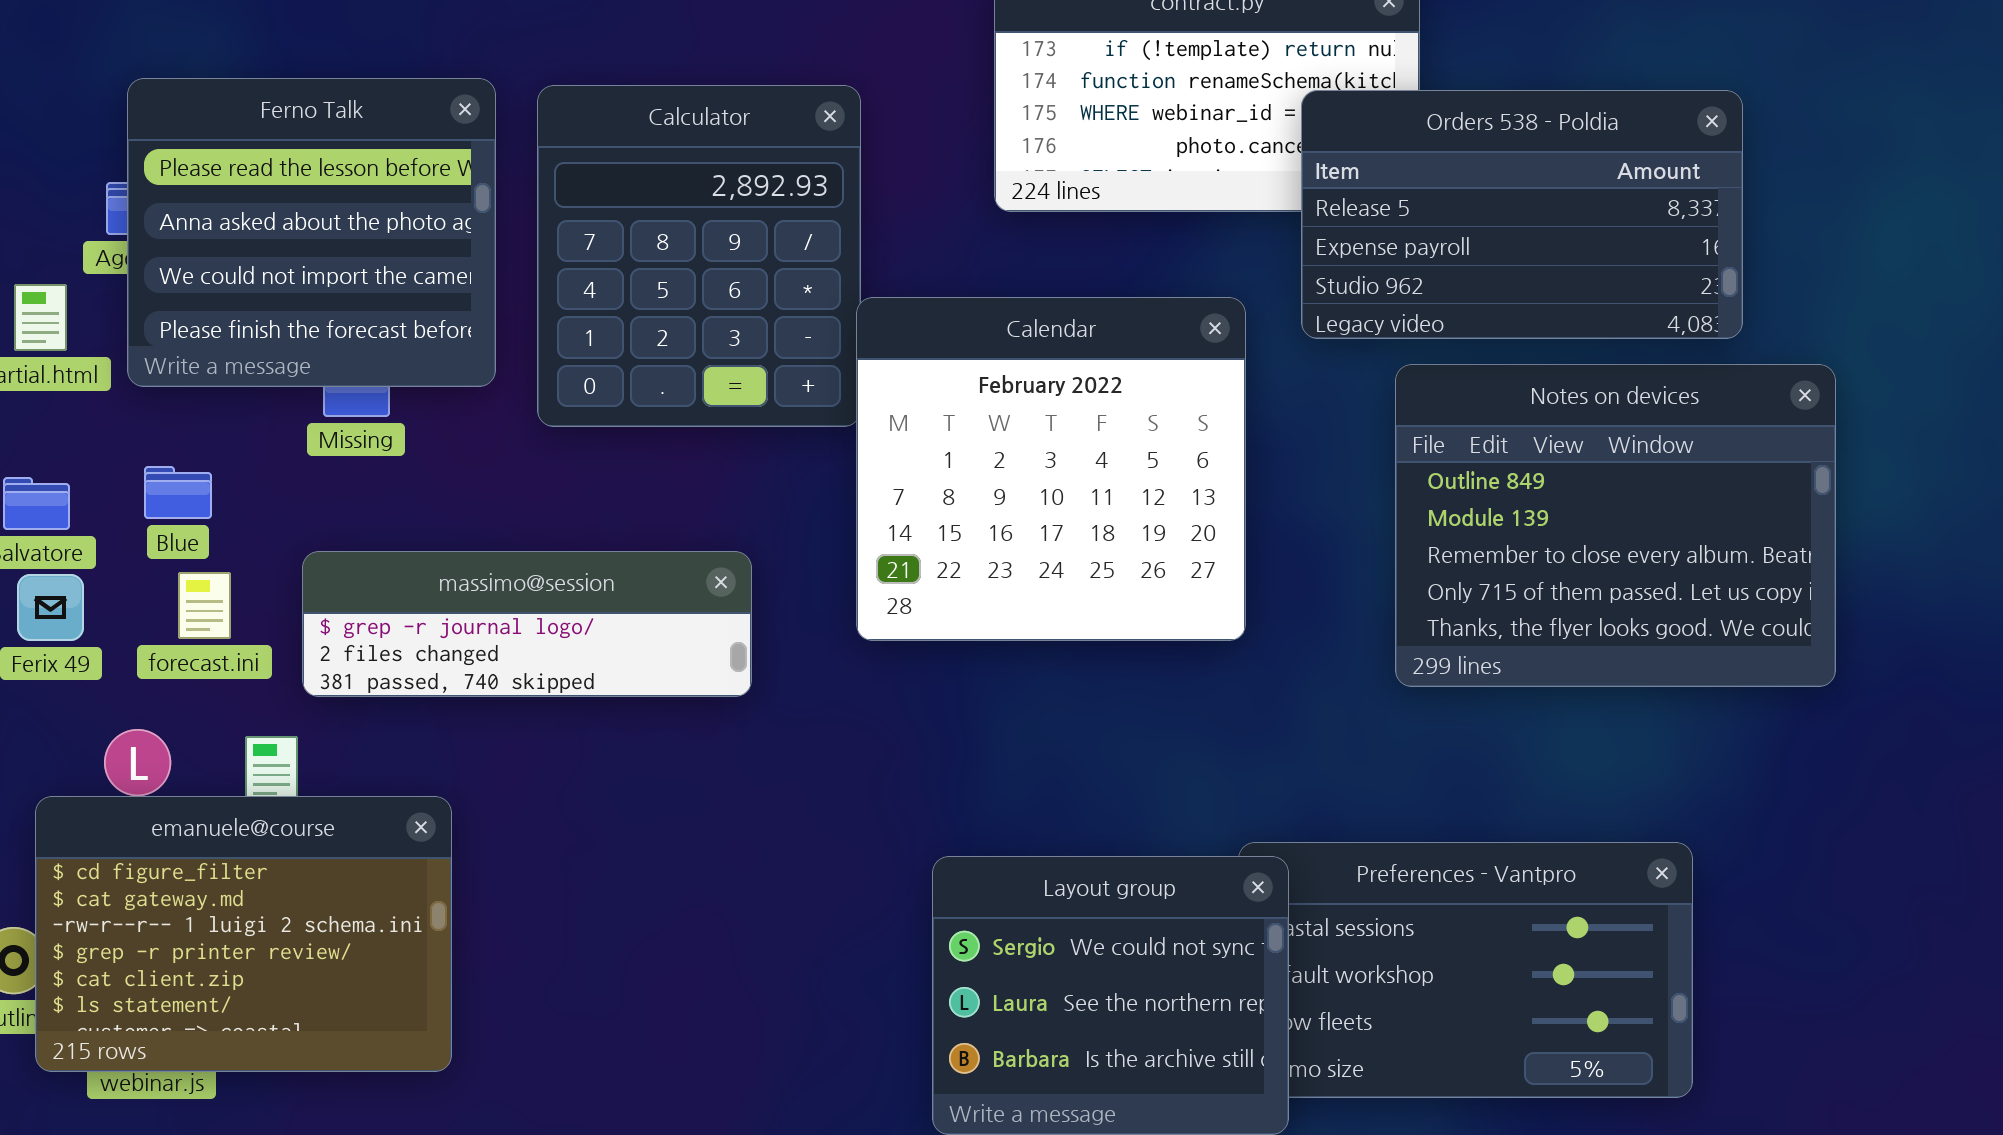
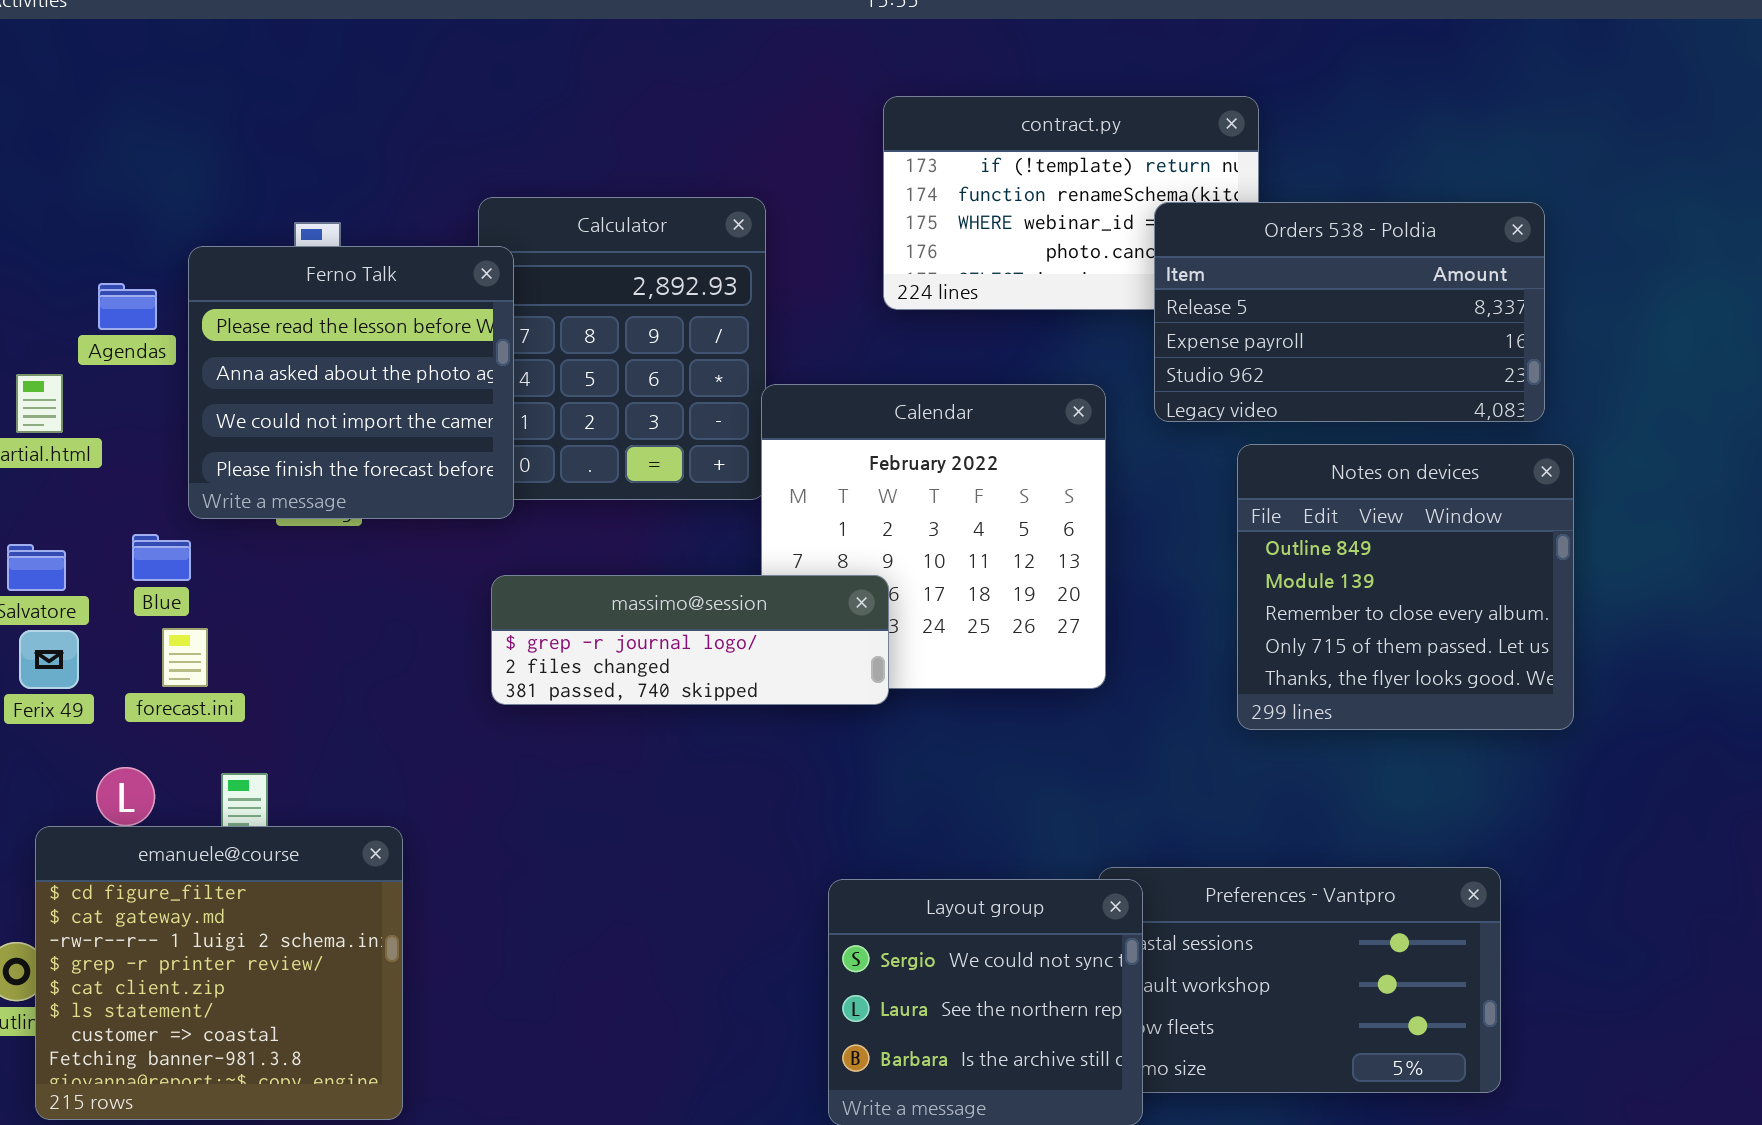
Ferno Talk: [127,78,496,387] -> [188,246,514,519], moved
Notes on devices: [1395,364,1836,687] -> [1237,444,1574,730], resized
massimo@session: [302,551,752,697] -> [491,575,889,705], moved
emanuele@course: [35,796,452,1072] -> [35,826,403,1120], resized

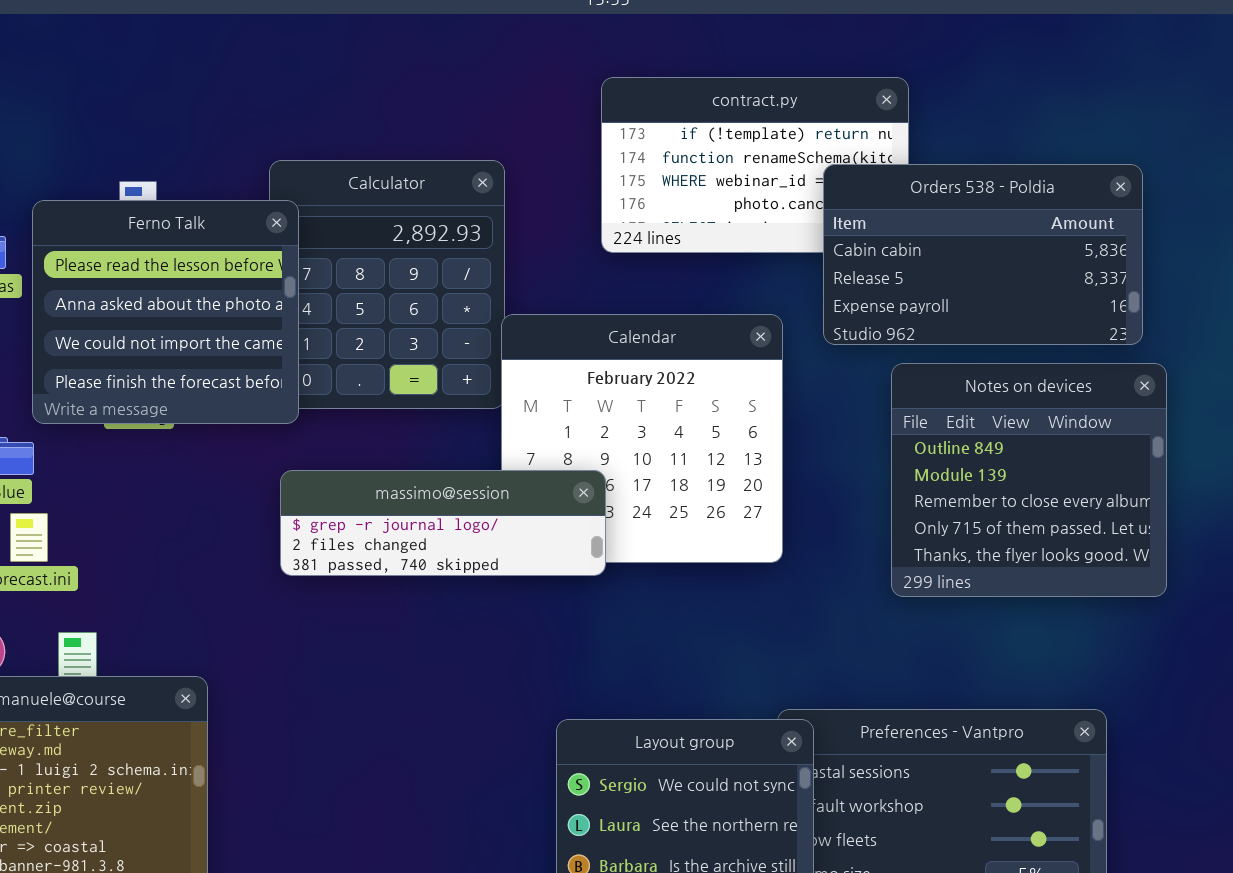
Orders 538 - Poldia: [1154,202,1545,422] -> [823,164,1143,345], scrolled up 1 row

